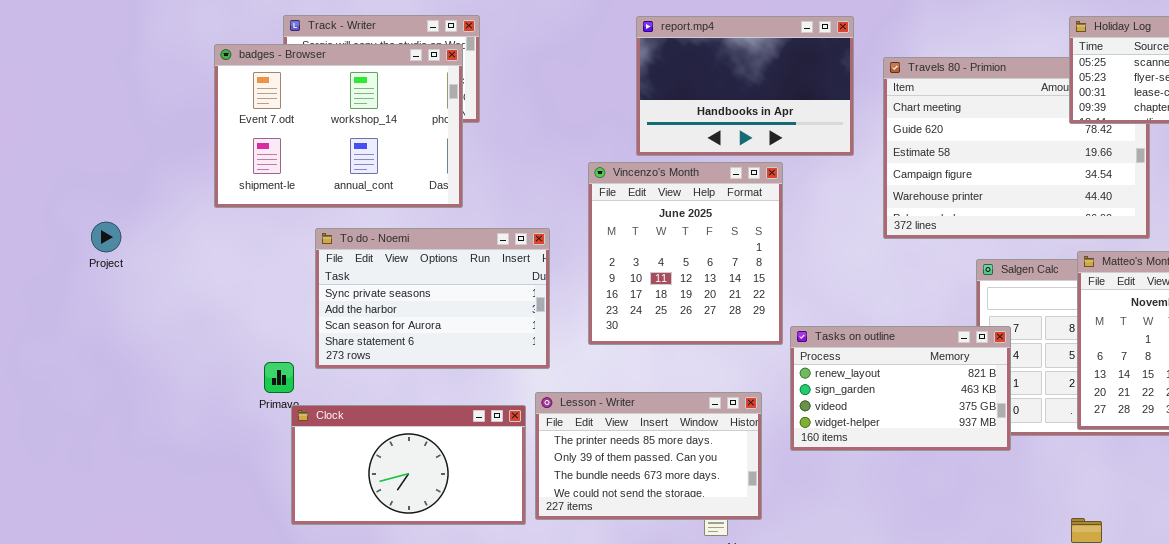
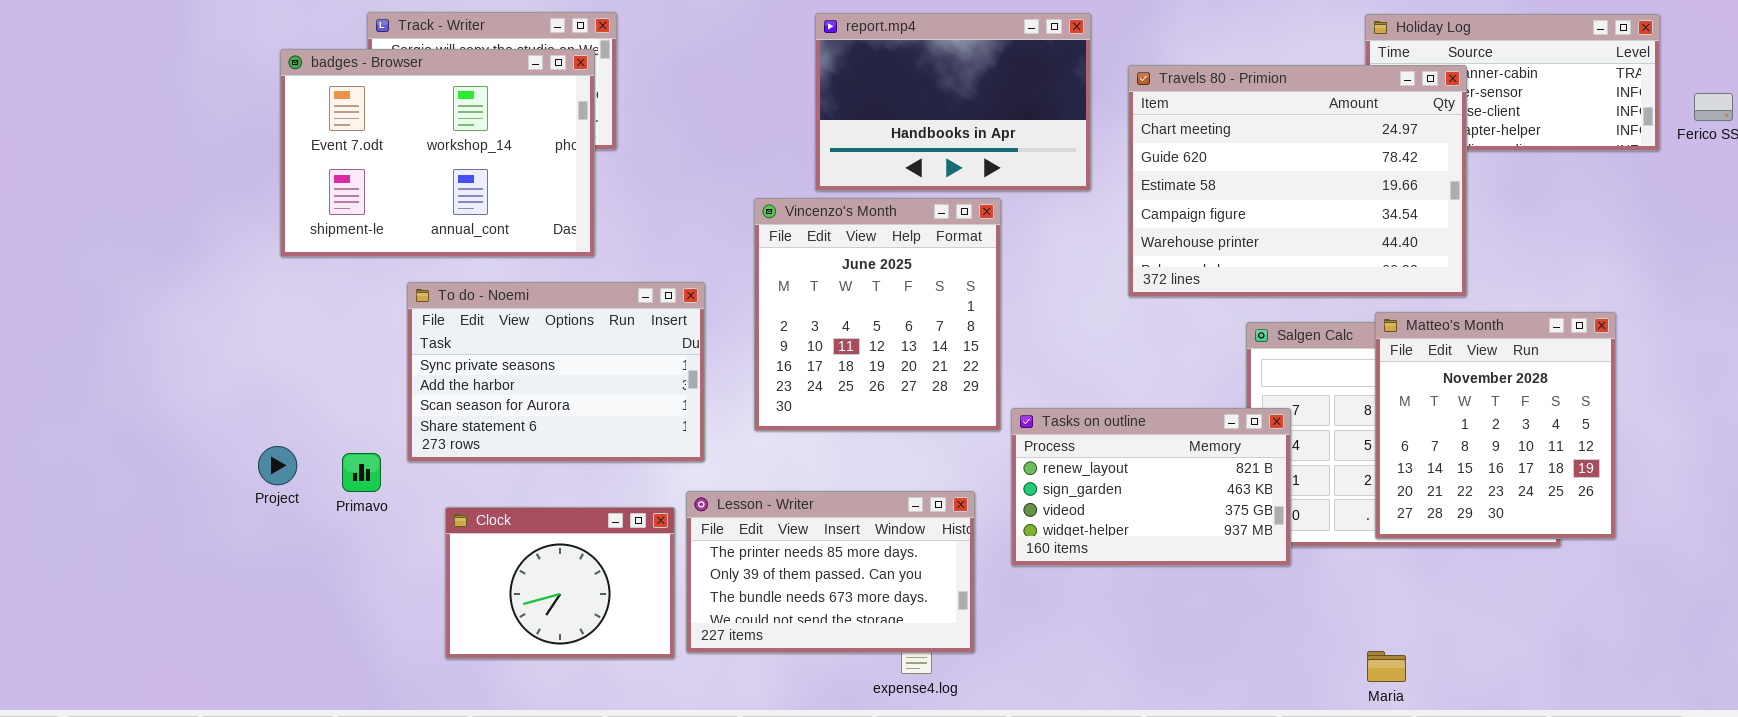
Travels 80 - Primion: [883,57,1150,239] -> [1128,65,1467,297], raised
Project: [91,222,121,252] -> [258,446,297,485], moved
Clock: [291,405,526,525] -> [445,507,675,659], resized

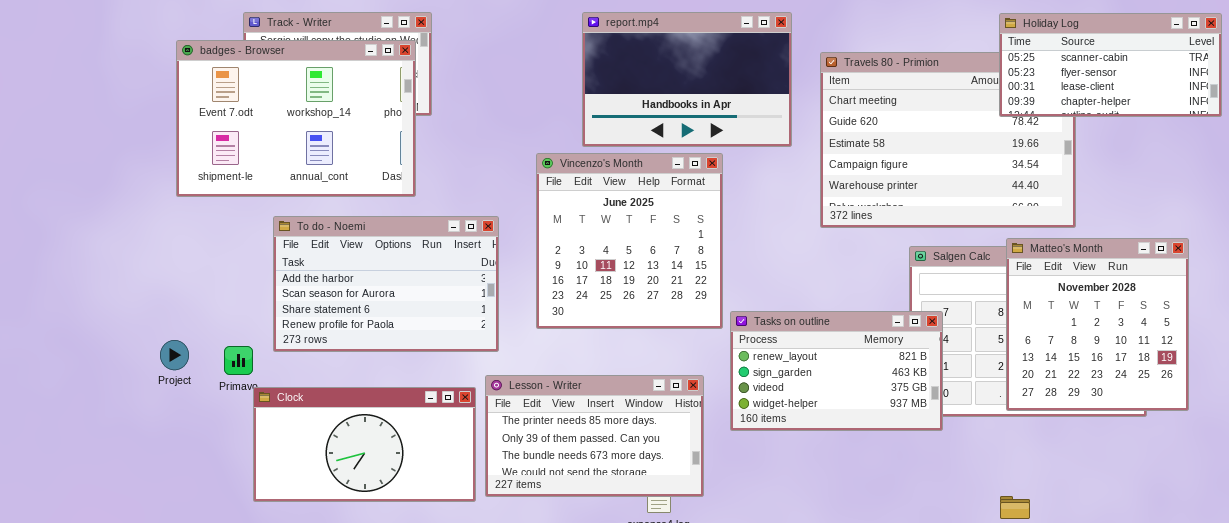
Holiday Log: [1365,14,1660,151] -> [999,13,1222,117], raised
To do - Noemi: [407,282,705,462] -> [273,216,499,352], scrolled down 1 row
Clock: [445,507,675,659] -> [253,387,476,502], resized

